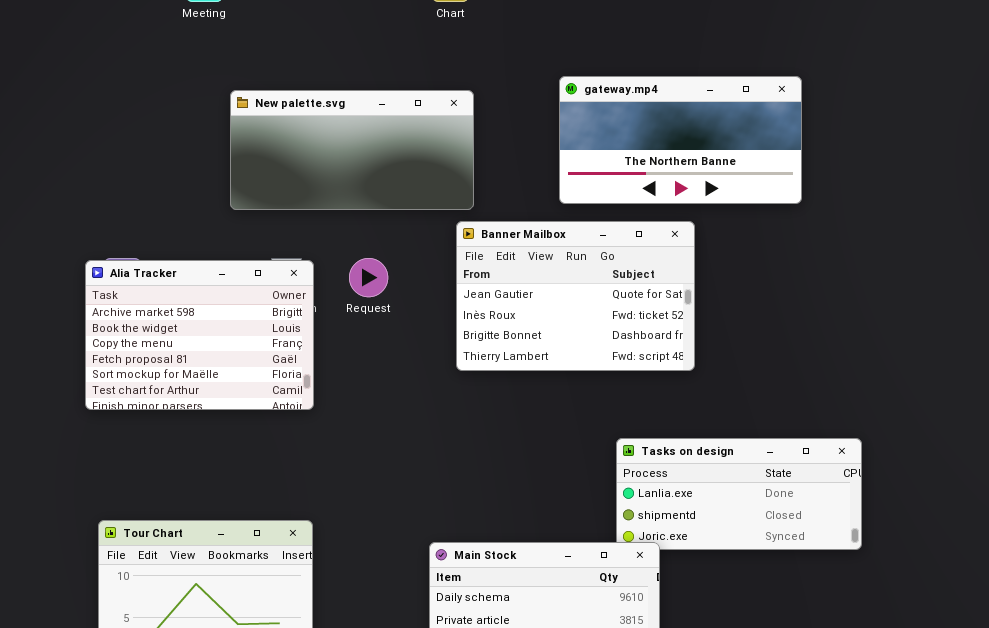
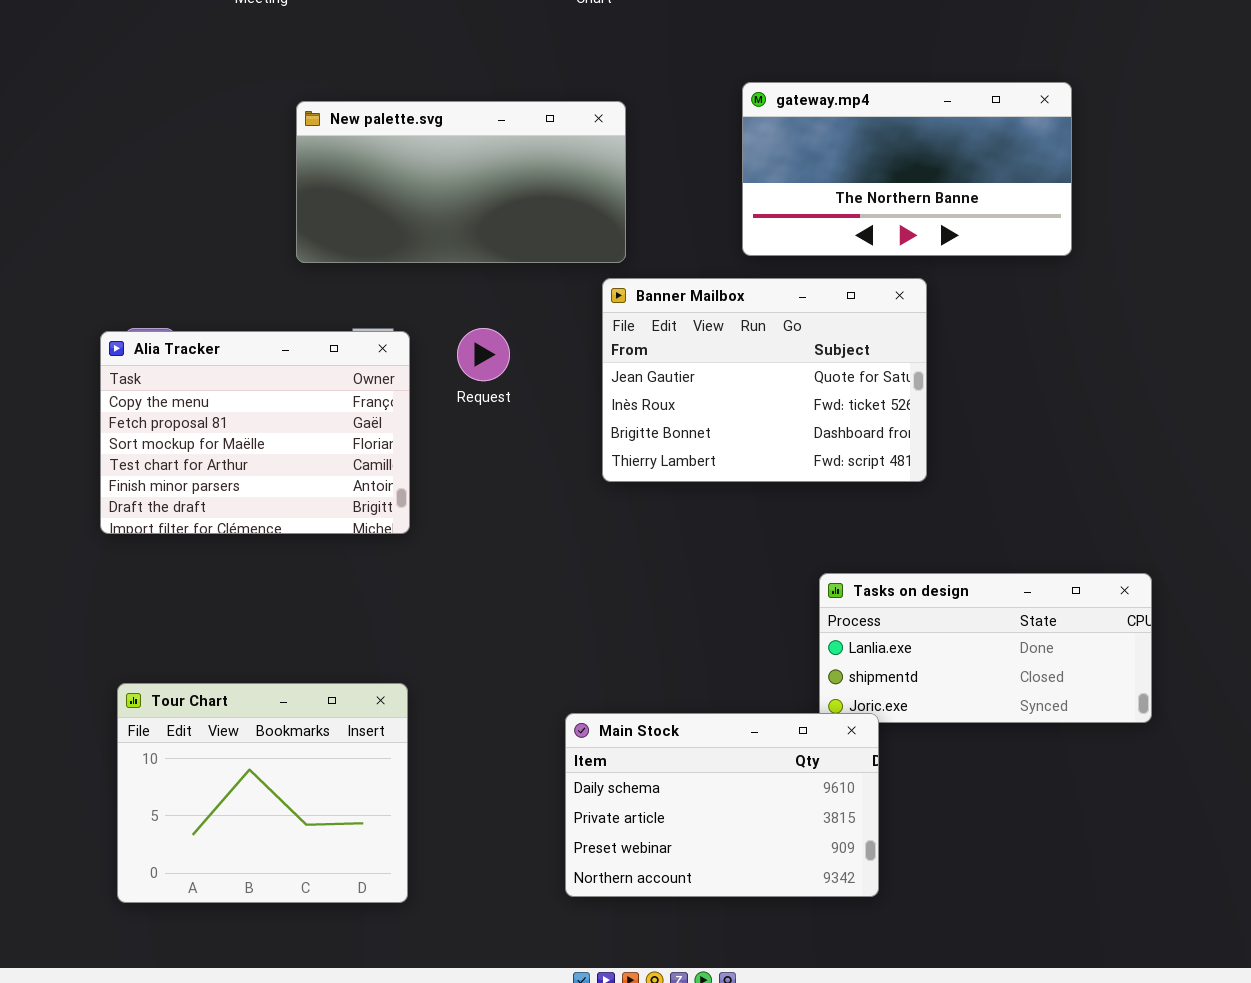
Alia Tracker: [85,260,314,410] -> [100,331,410,534], scrolled down 2 rows

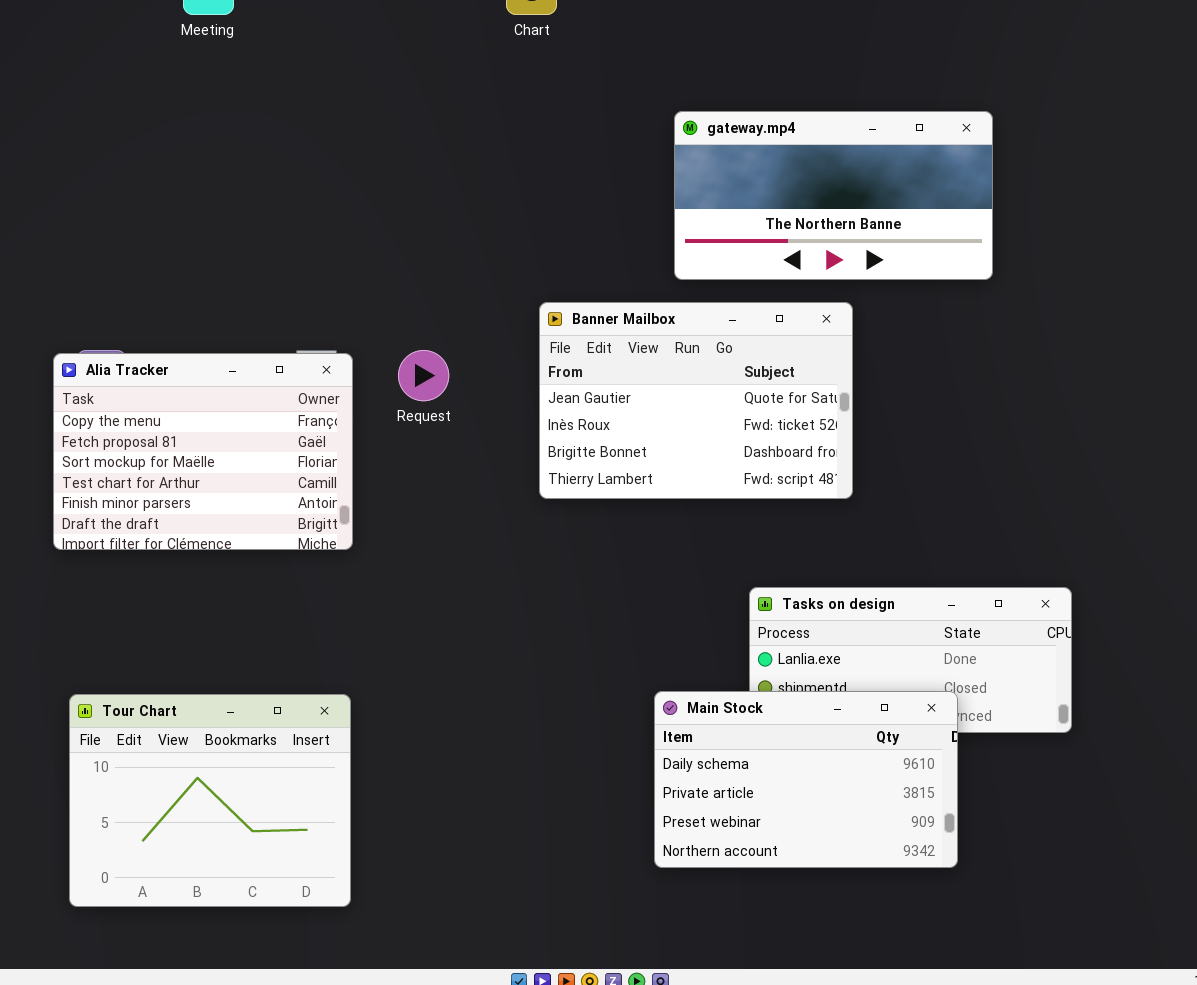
New palette.svg: [296,101,626,263] -> none, closed
Main Stock: [565,713,879,897] -> [654,691,958,868], moved

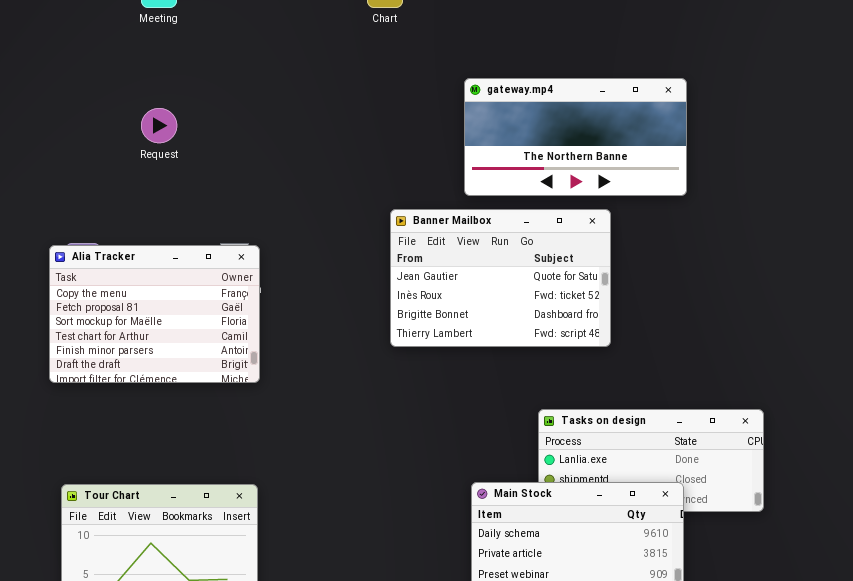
gateway.mp4: [674,111,993,280] -> [464,78,687,196], moved
Request: [398,350,449,401] -> [141,108,177,143], moved

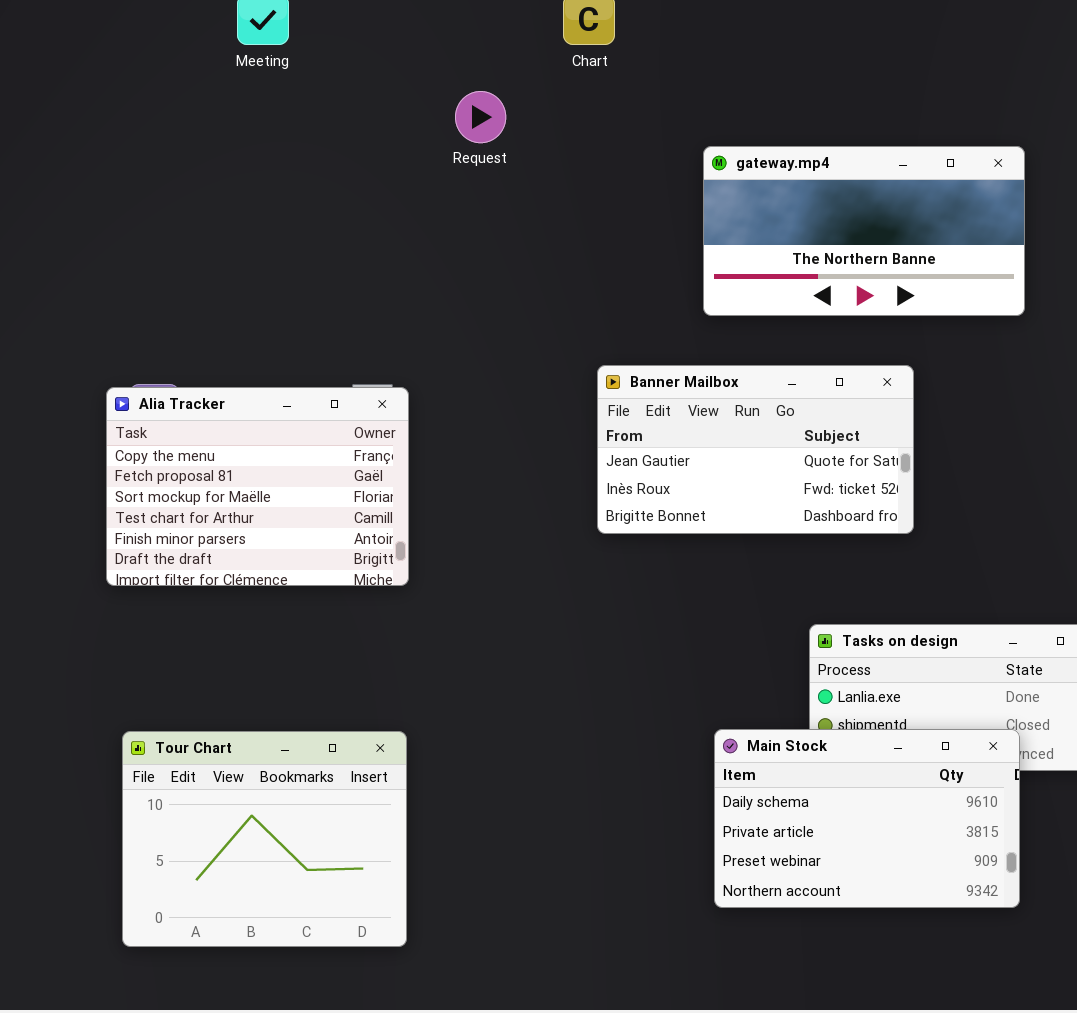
Request: [141,108,177,143] -> [455,91,506,143], moved
Banner Mailbox: [390,209,611,347] -> [597,365,914,534], resized

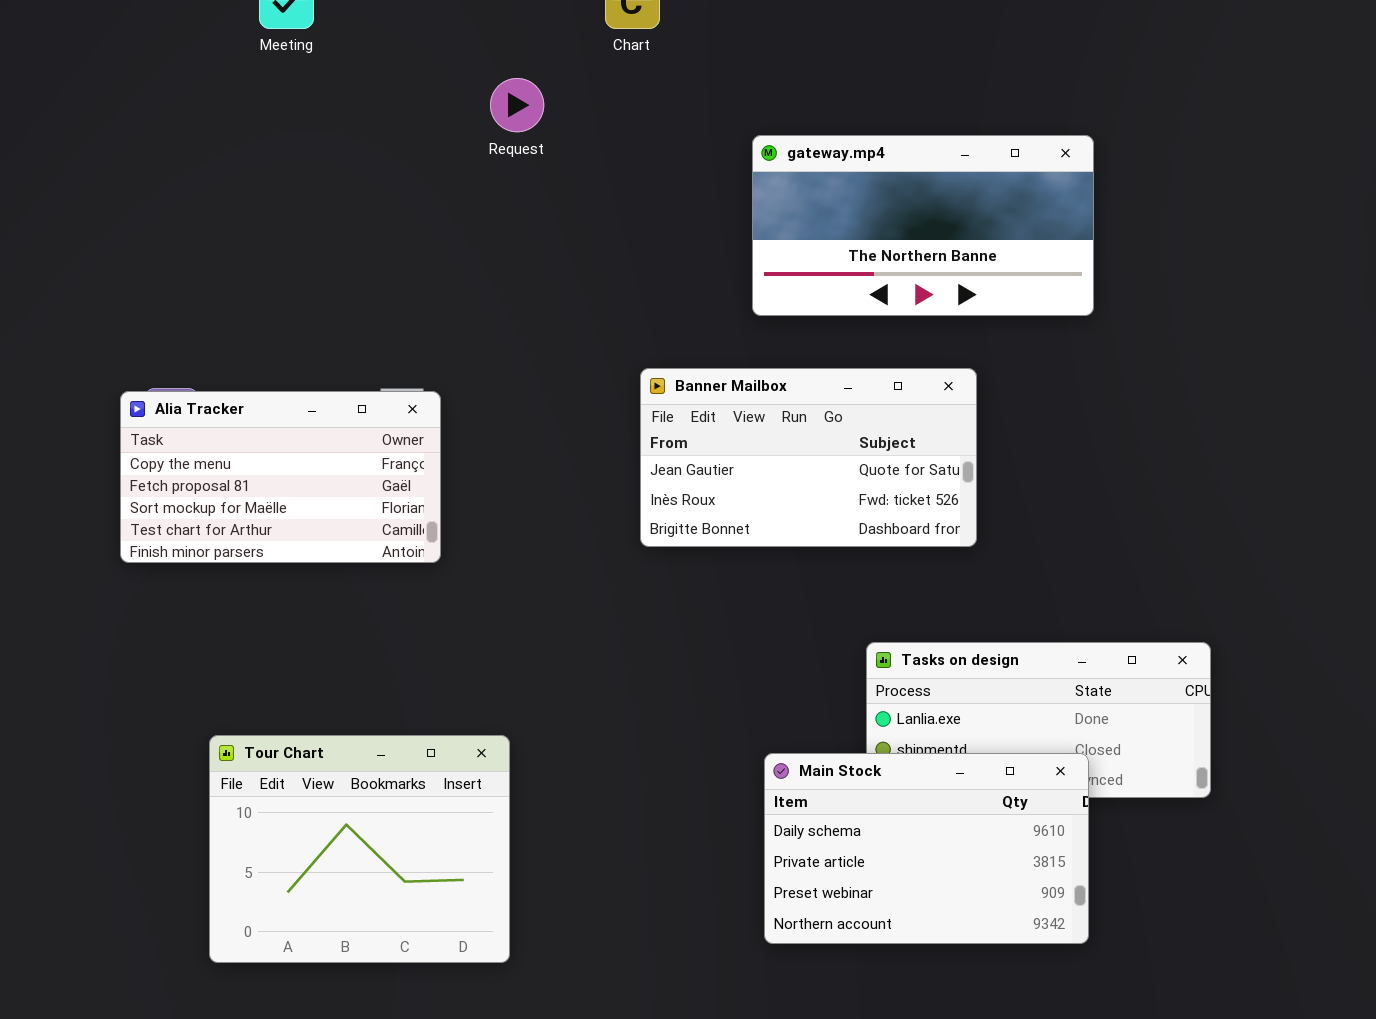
Alia Tracker: [106,387,409,586] -> [120,391,441,563], resized
Tour Chart: [122,731,407,947] -> [209,735,510,963], moved

